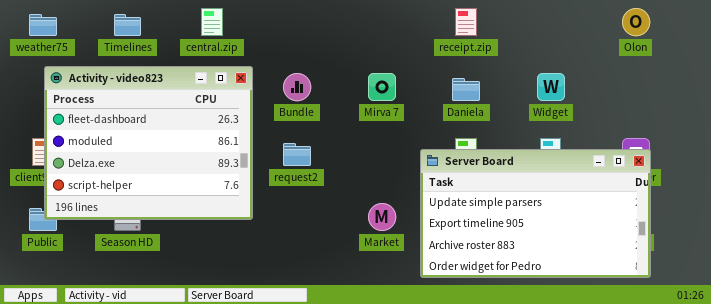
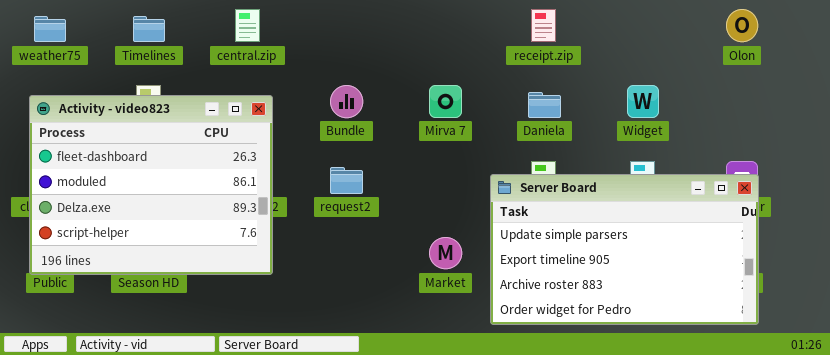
Activity - video823: [44,66,253,220] -> [29,95,273,275], moved

